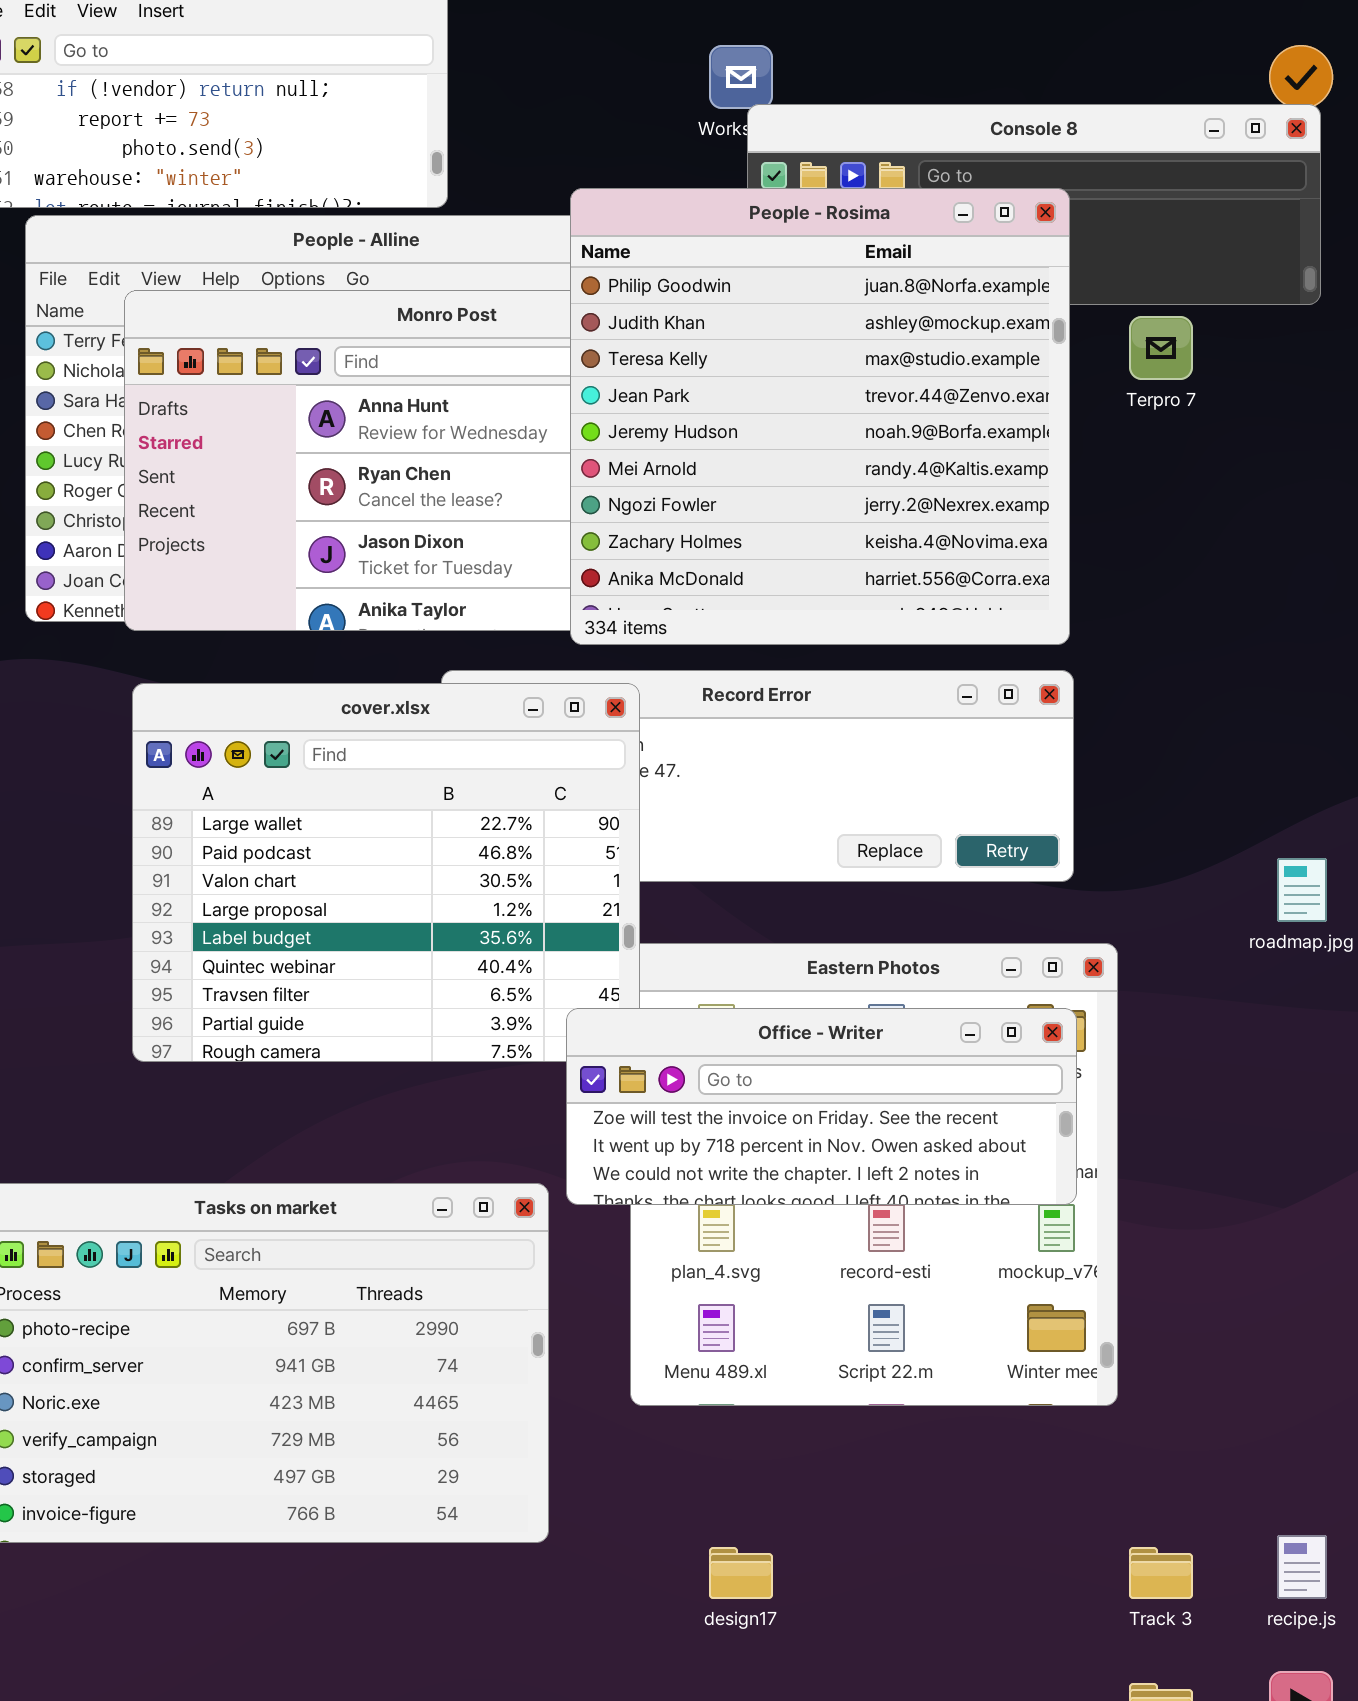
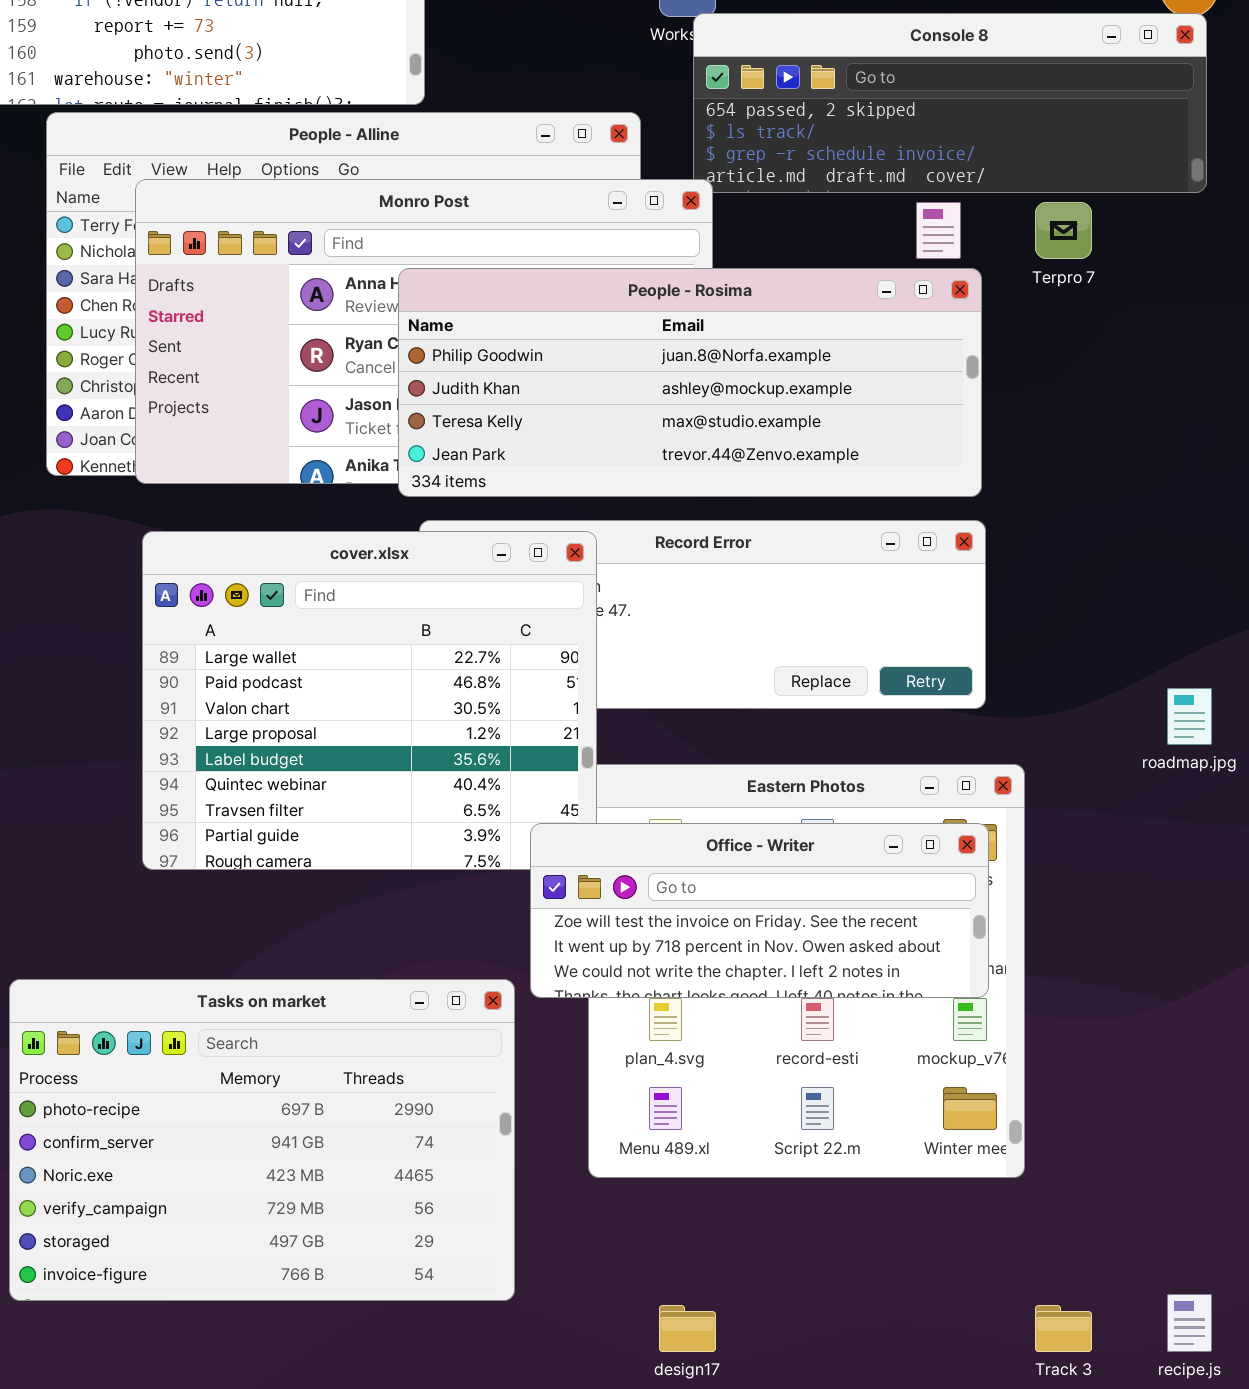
People - Rosima: [570,188,1070,645] -> [398,268,982,497], resized

